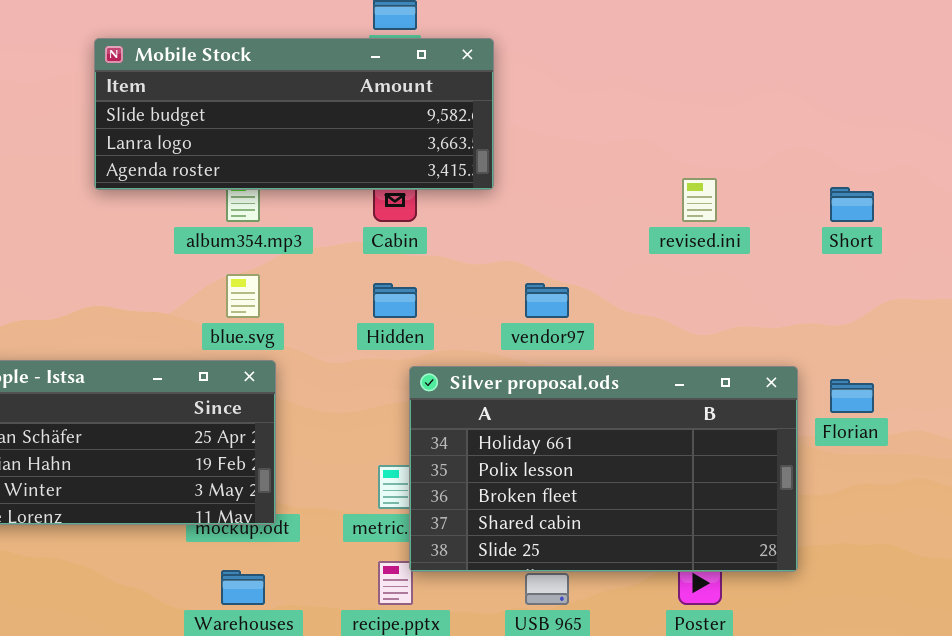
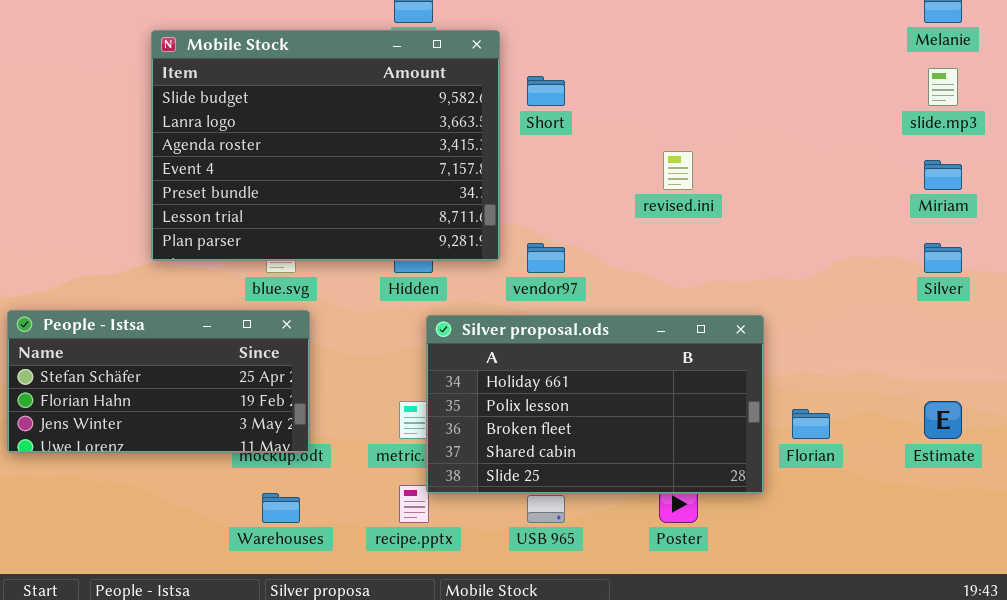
Mobile Stock: [94,38,494,190] -> [151,30,500,261], resized
Short: [830,187,874,222] -> [527,76,565,106], moved
Florian: [830,379,874,413] -> [792,409,830,439], moved

